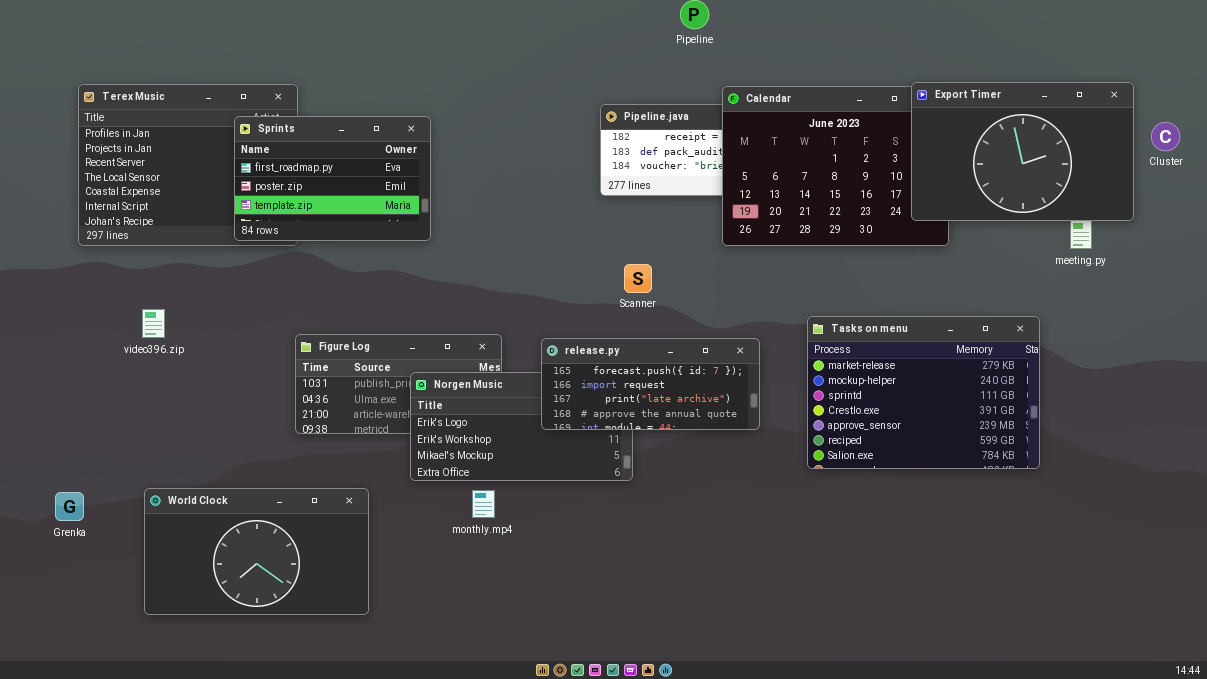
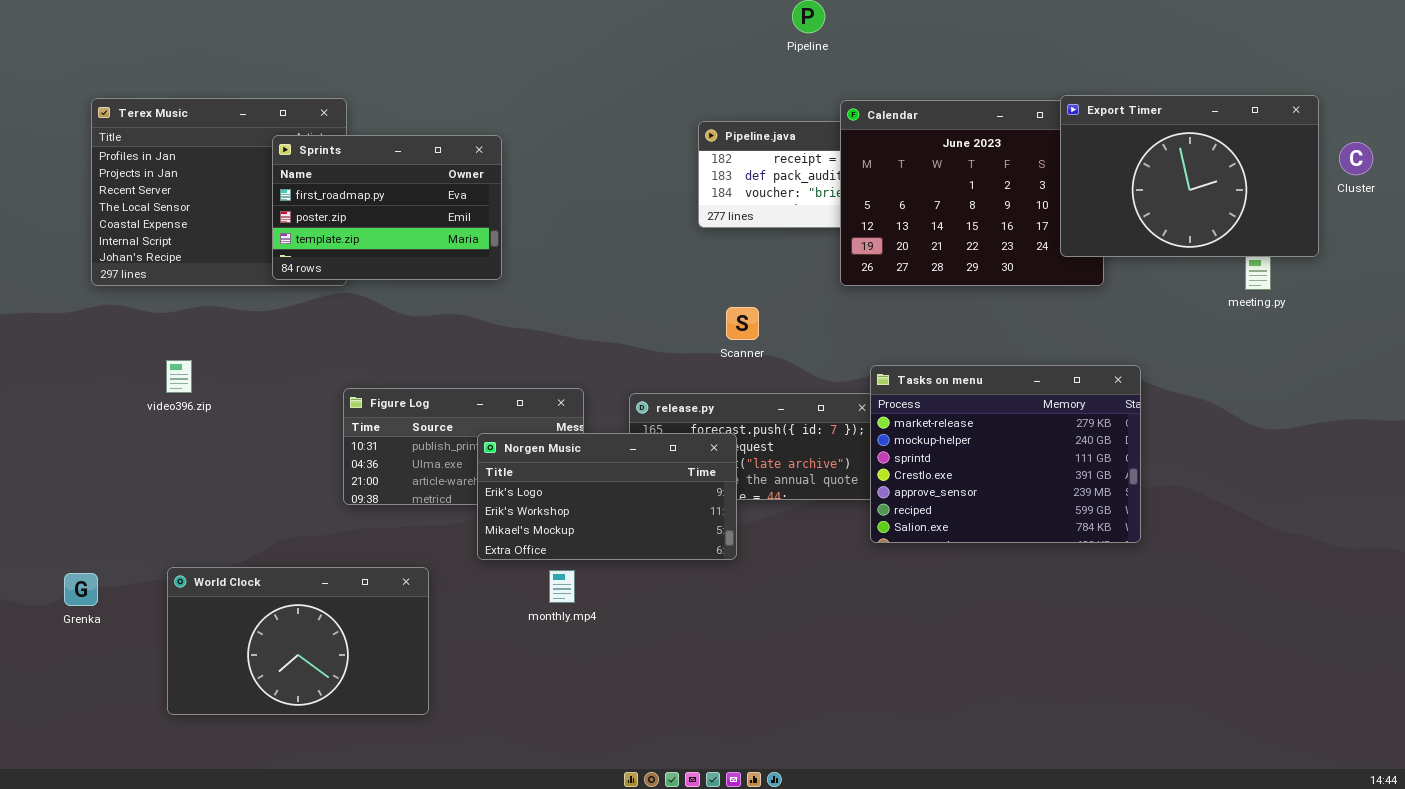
Tasks on menu: [807,316,1040,469] -> [870,365,1141,543], moved
Norgen Music: [410,372,633,481] -> [477,433,737,560], raised

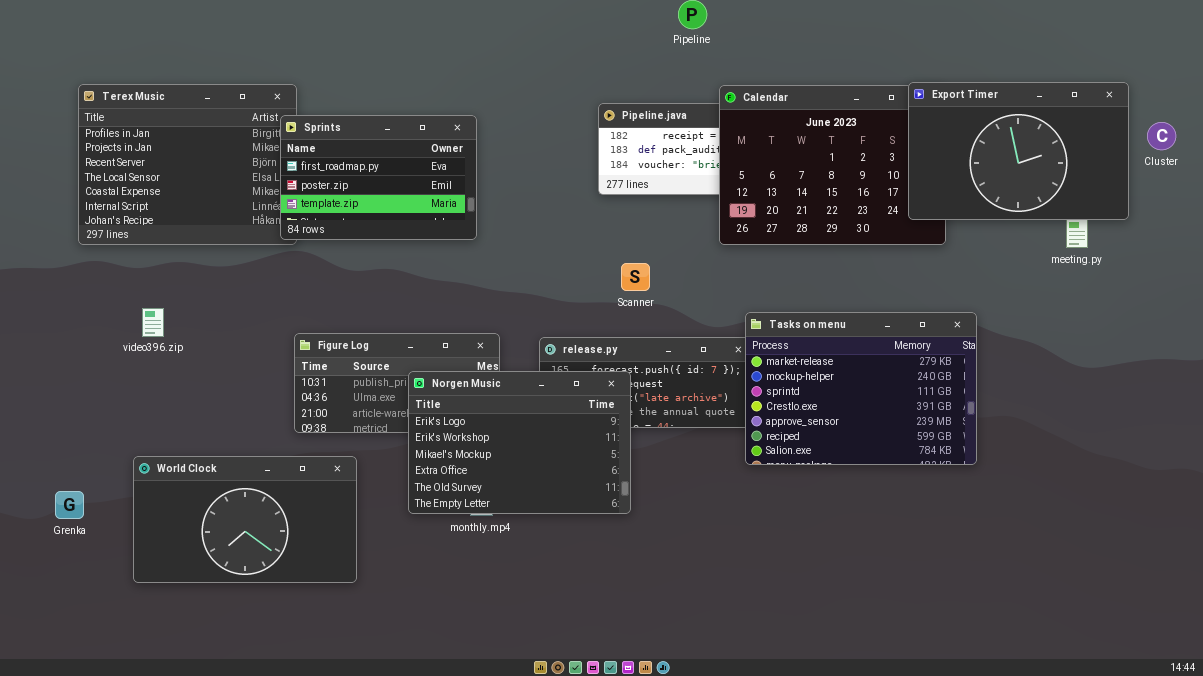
Sprints: [272,135,502,280] -> [280,115,477,240], moved
Norgen Music: [477,433,737,560] -> [408,371,631,514], resized
World Clock: [167,567,429,715] -> [133,456,357,583], moved

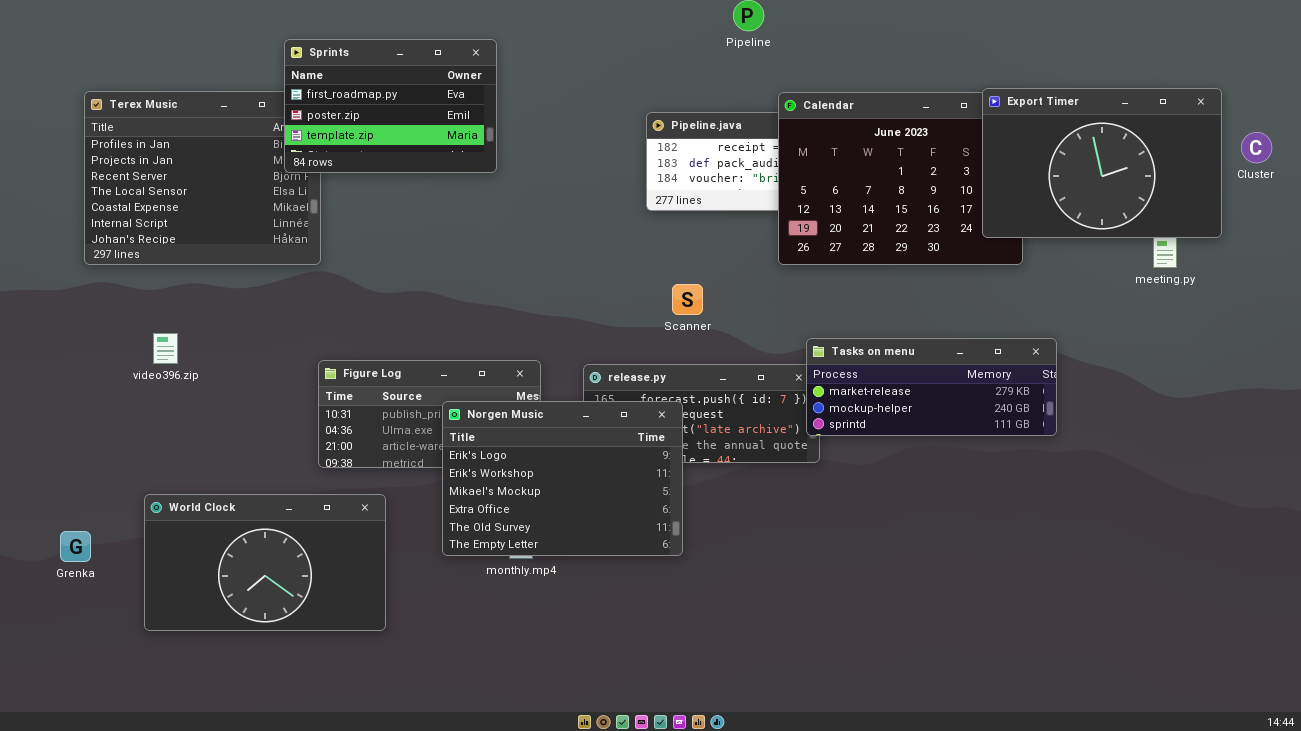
Sprints: [280,115,477,240] -> [284,39,497,173], moved
Tasks on menu: [745,312,977,465] -> [806,338,1057,436], resized

